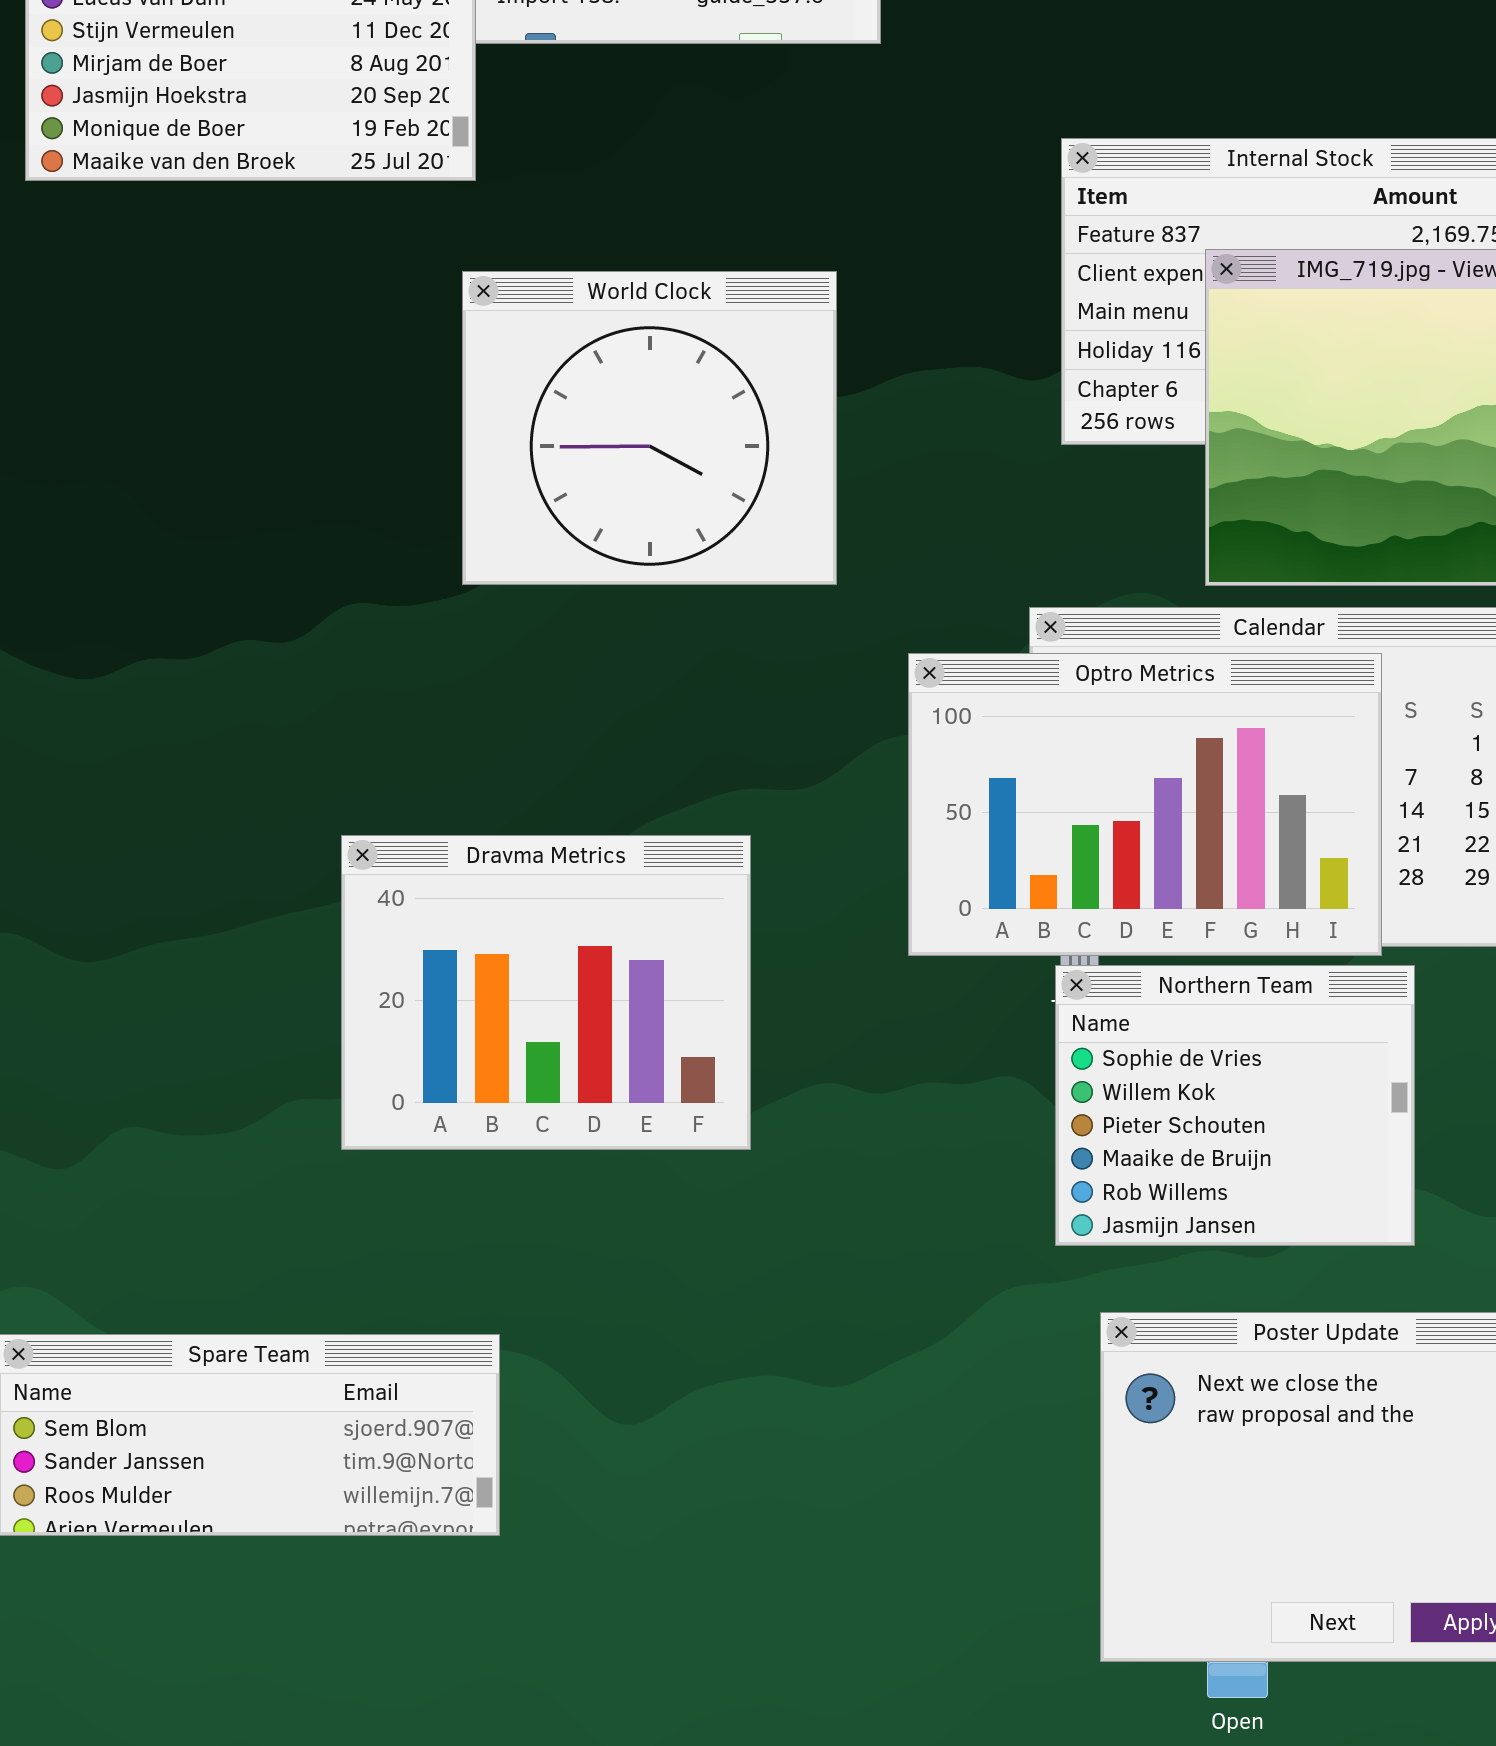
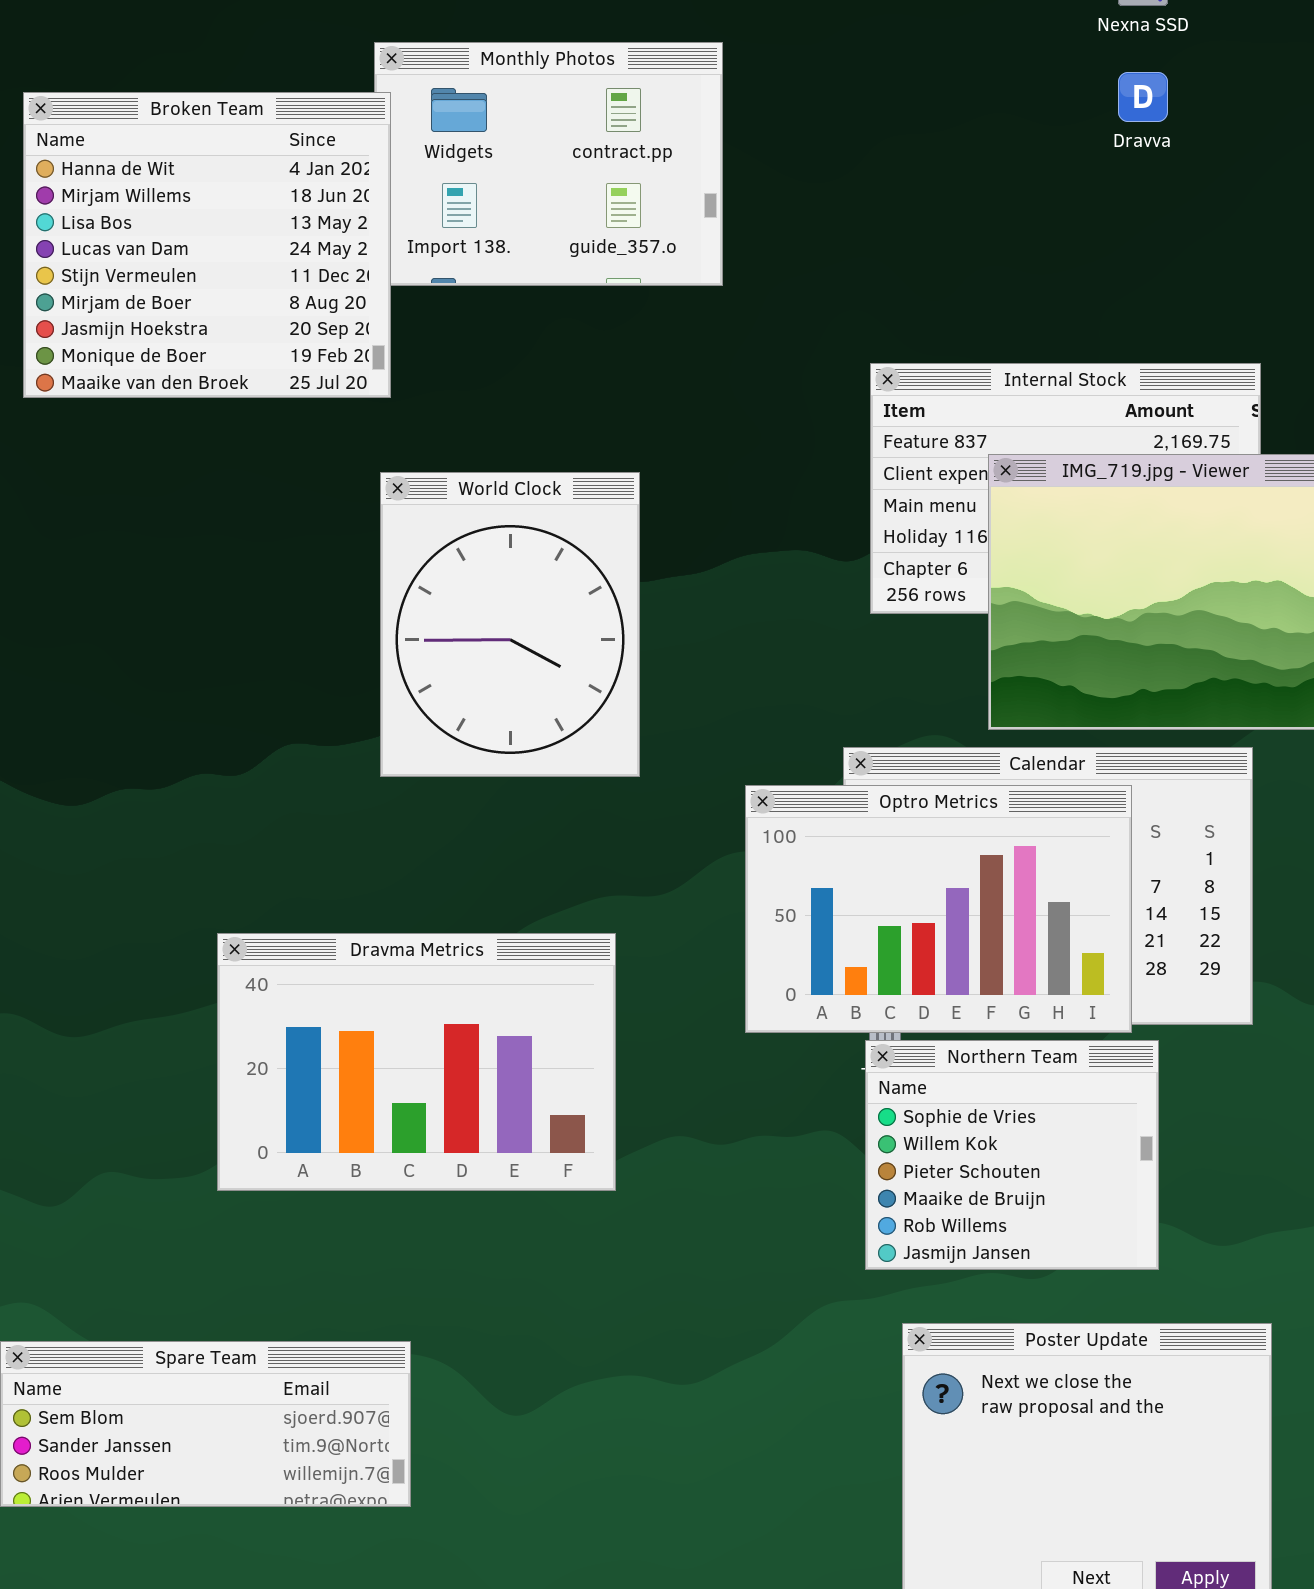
World Clock: [462,271,837,585] -> [380,472,640,777], resized
Dravma Metrics: [341,835,751,1150] -> [217,933,616,1191], resized

